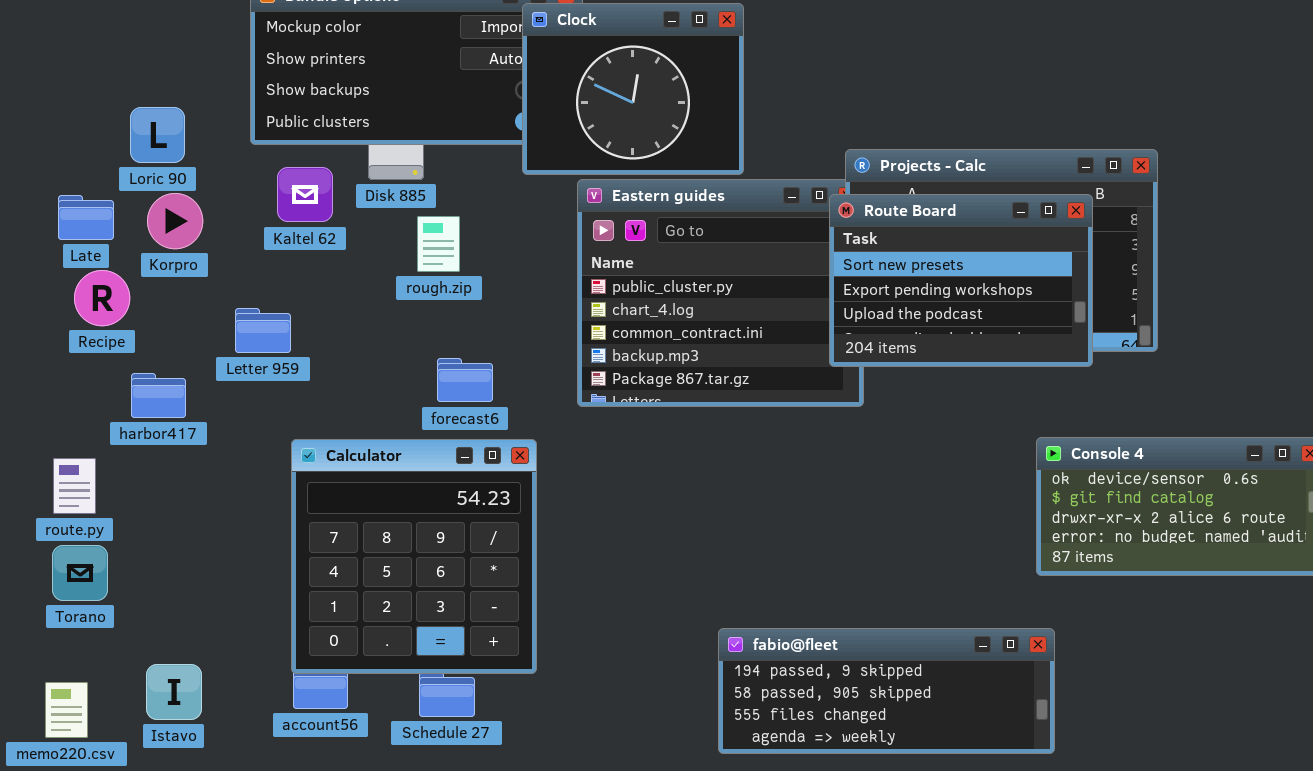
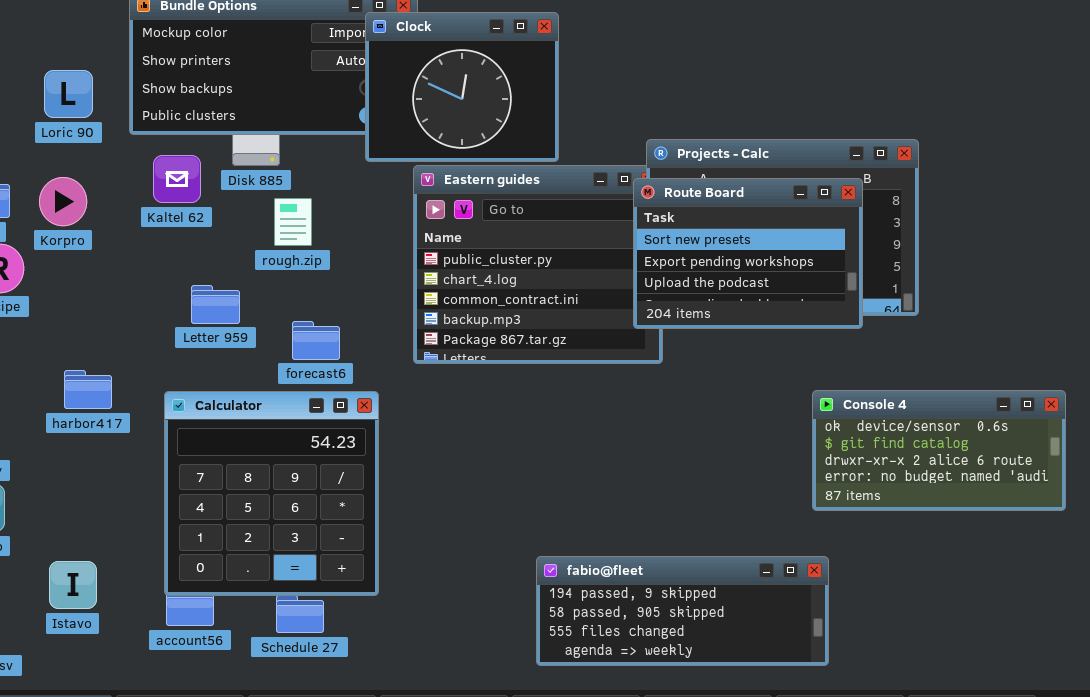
Loric 90: [130,107,185,163] -> [44,70,93,118], moved
Letter 959: [235,308,291,353] -> [191,285,240,324], moved
harbor417: [131,373,186,418] -> [64,370,112,409], moved
Istavo: [146,664,202,720] -> [49,561,97,609], moved

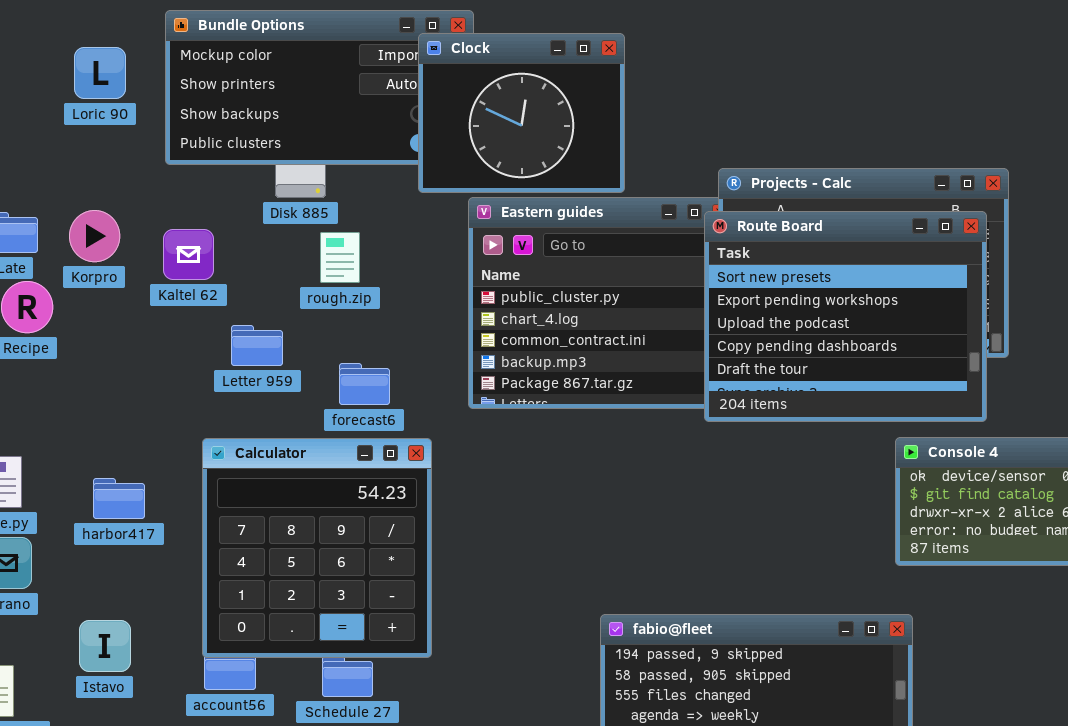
Loric 90: [44,70,93,118] -> [74,47,126,99], moved
Kaltel 62: [153,155,201,203] -> [163,229,214,280], moved
Route Board: [633,178,863,329] -> [704,211,987,422], resized
harbor417: [64,370,112,409] -> [93,478,145,519], moved

